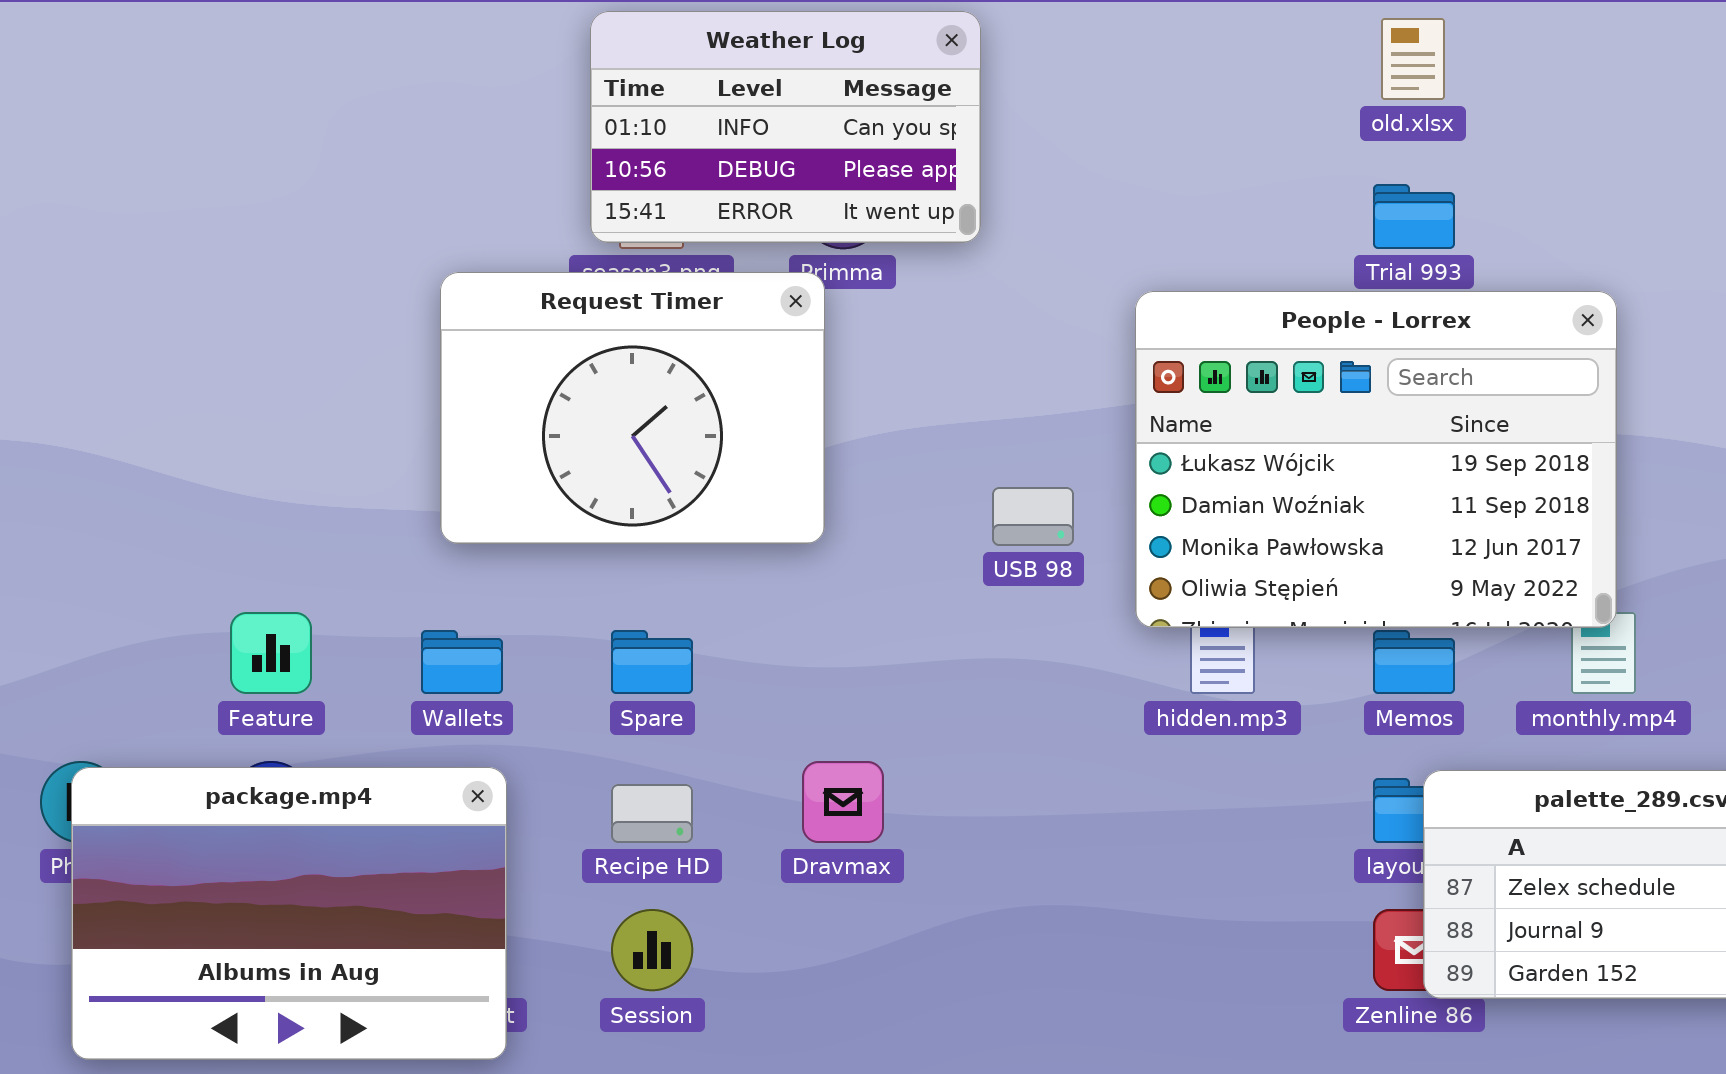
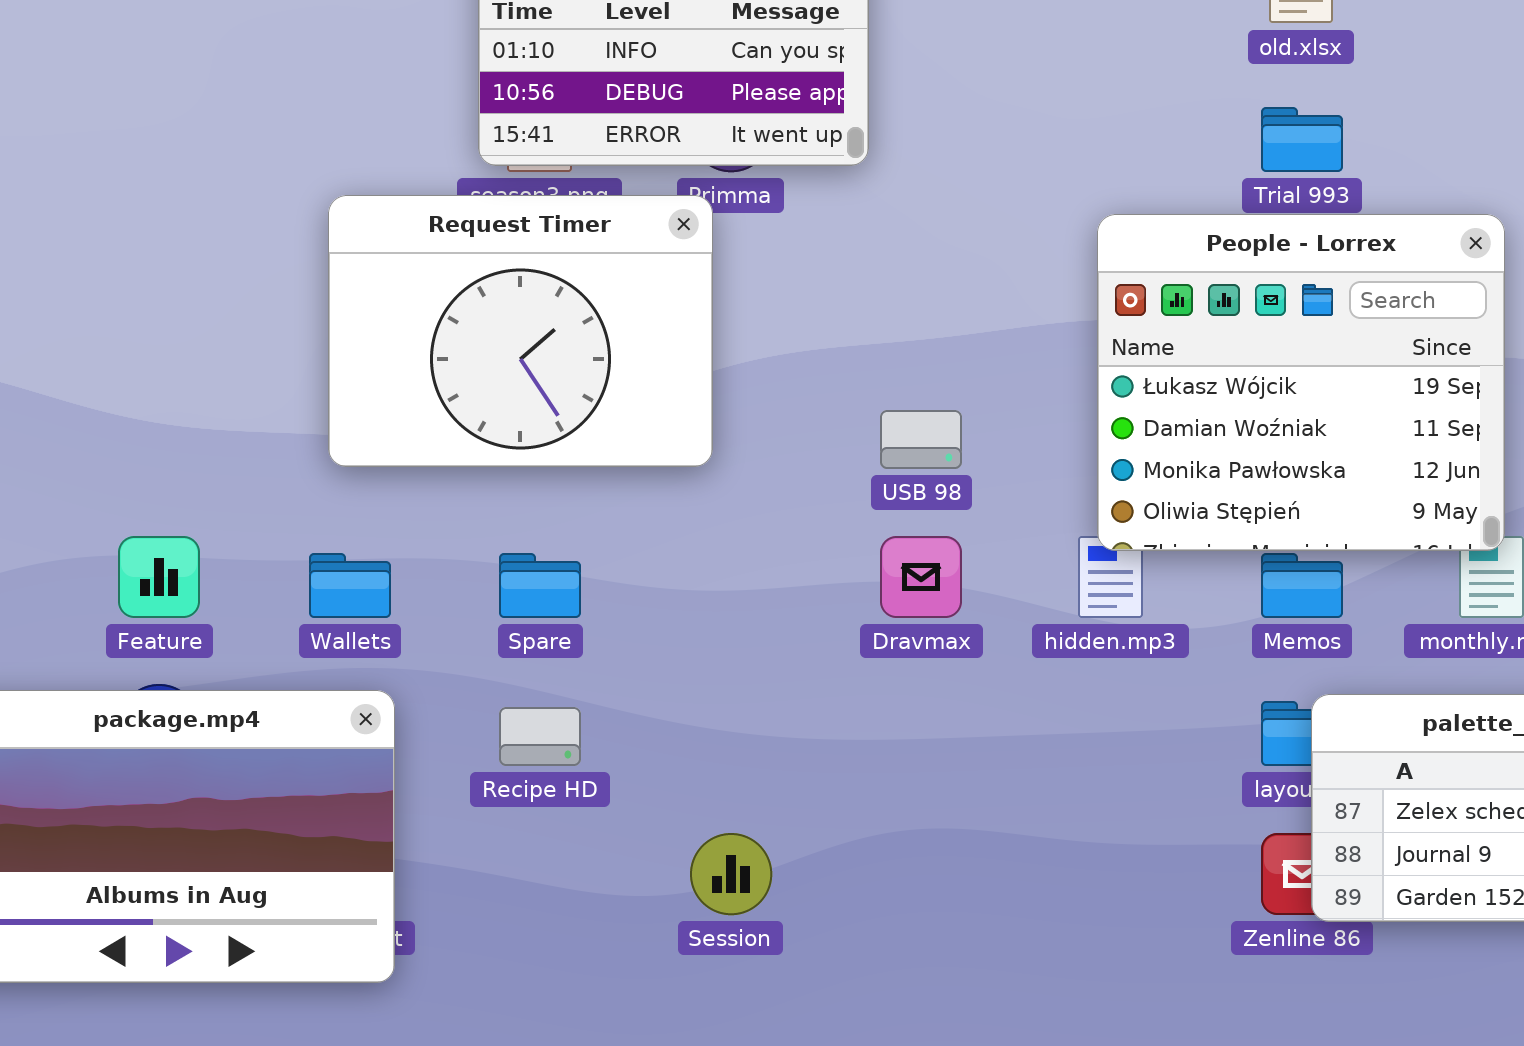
People - Lorrex: [1135,291,1617,628] -> [1097,214,1505,551], resized
Dravmax: [802,761,884,843] -> [880,536,962,618], moved
Session: [611,909,693,991] -> [690,833,772,915], moved

